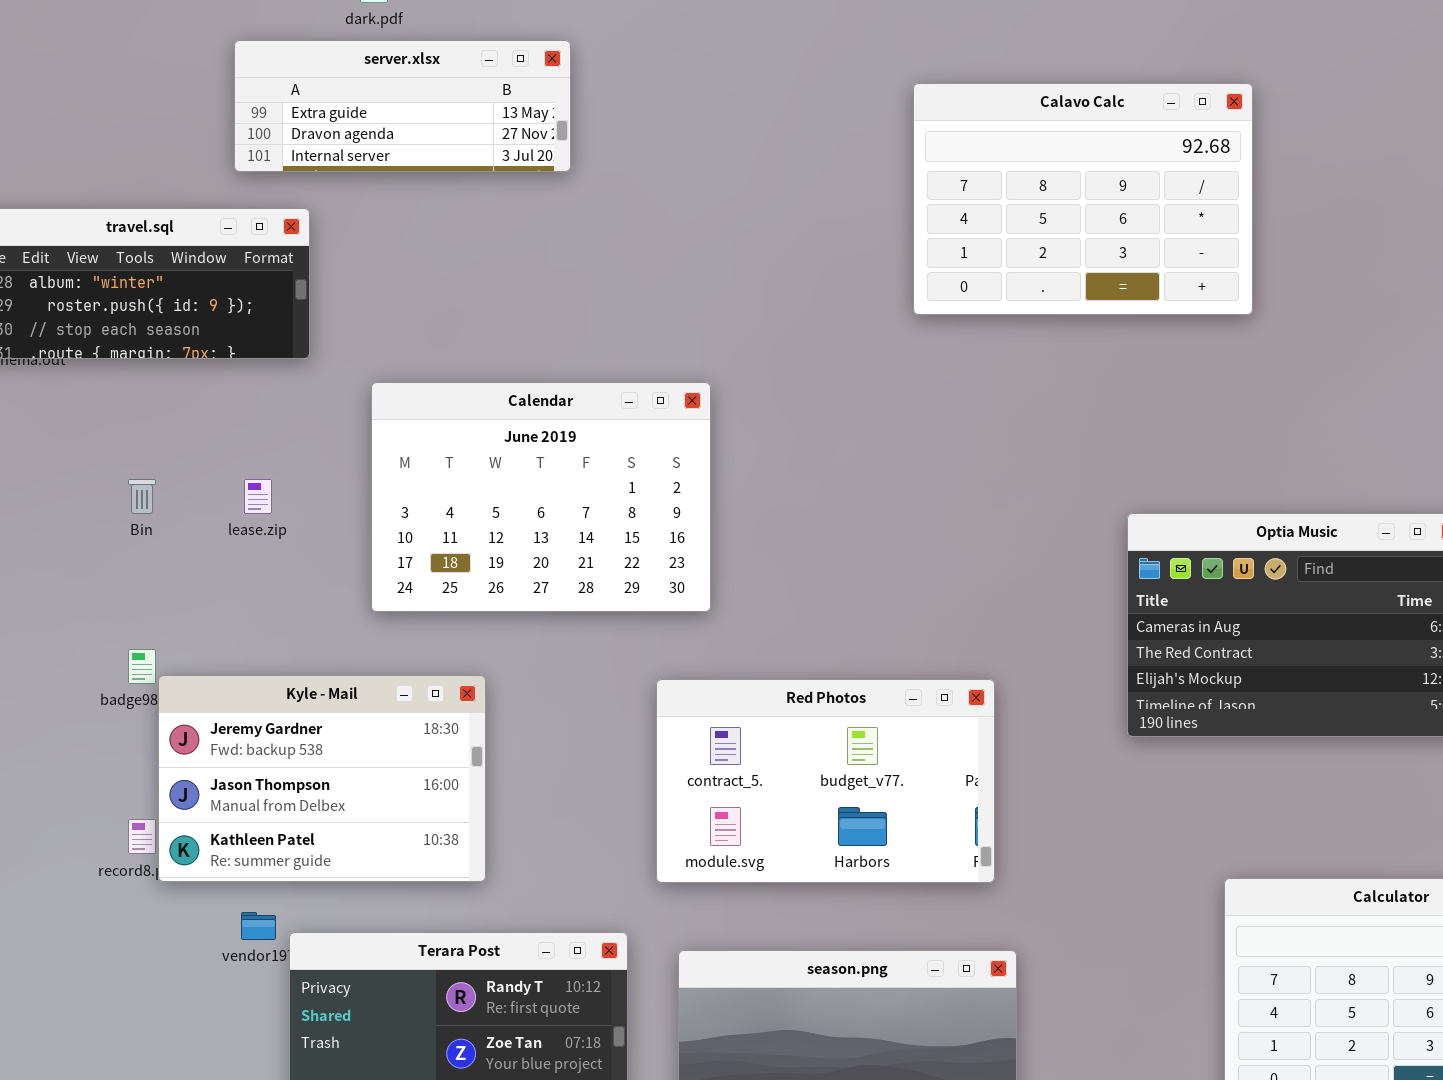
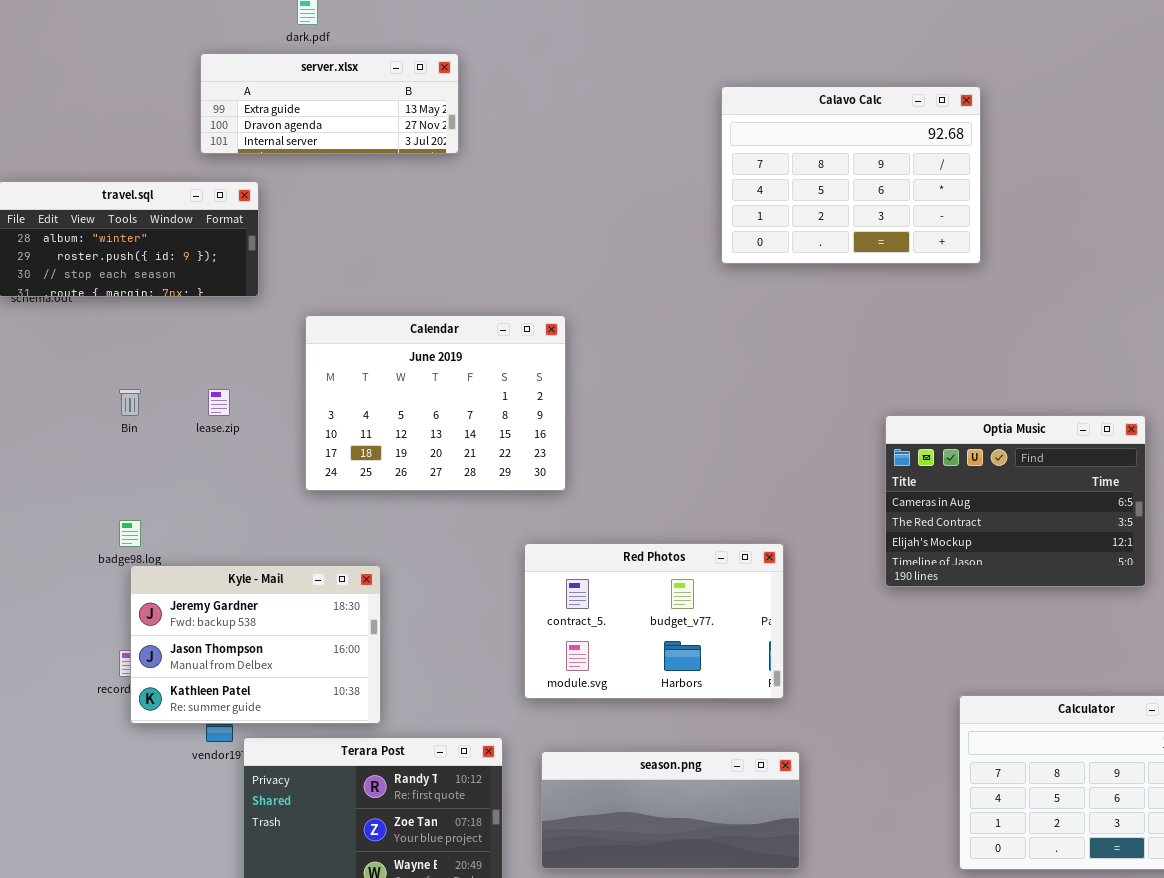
Kyle - Mail: [158,675,486,882] -> [130,565,381,724], moved

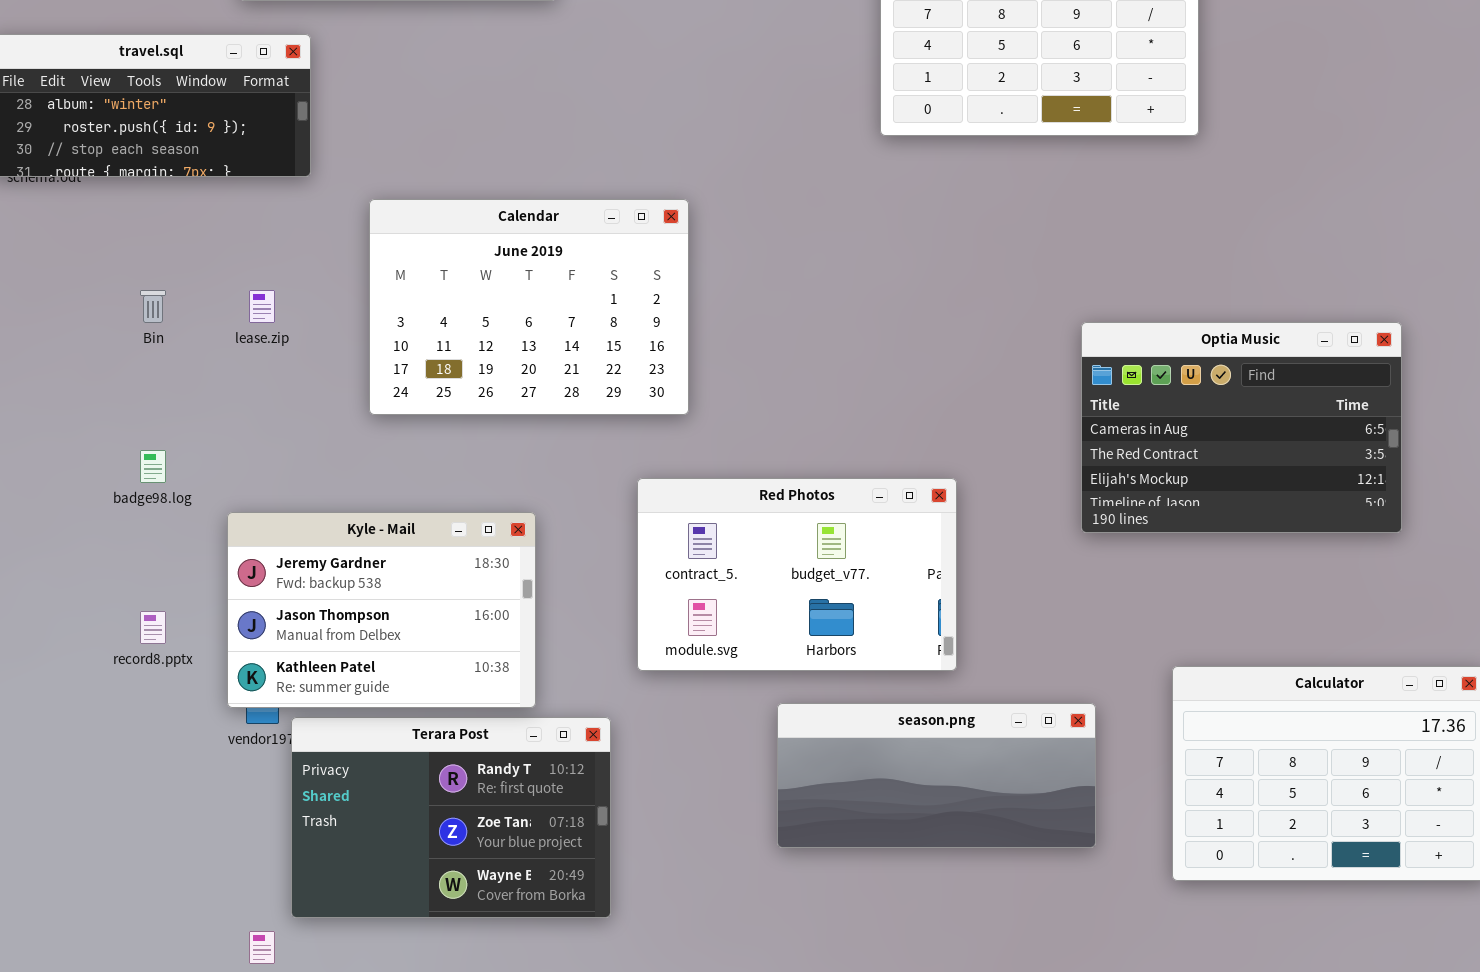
Kyle - Mail: [130,565,381,724] -> [227,512,536,708], moved
season.png: [541,751,800,869] -> [777,703,1096,848], moved

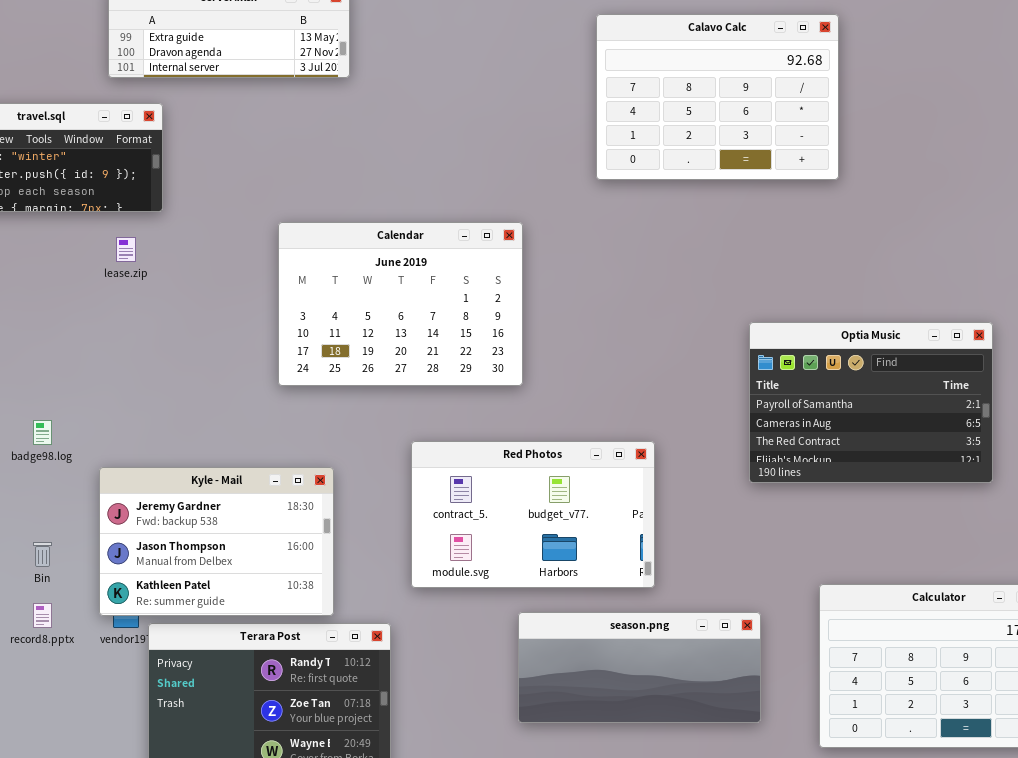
Calendar: [369,199,689,415] -> [278,222,523,386], moved
Bin: [140,290,166,323] -> [33,542,52,567], moved
lease.zip: [249,290,275,323] -> [116,237,136,262], moved
Optia Music: [1081,322,1402,533] -> [749,322,993,483], scrolled up 1 row
record8.pptx: [140,611,166,644] -> [33,603,52,628], moved

